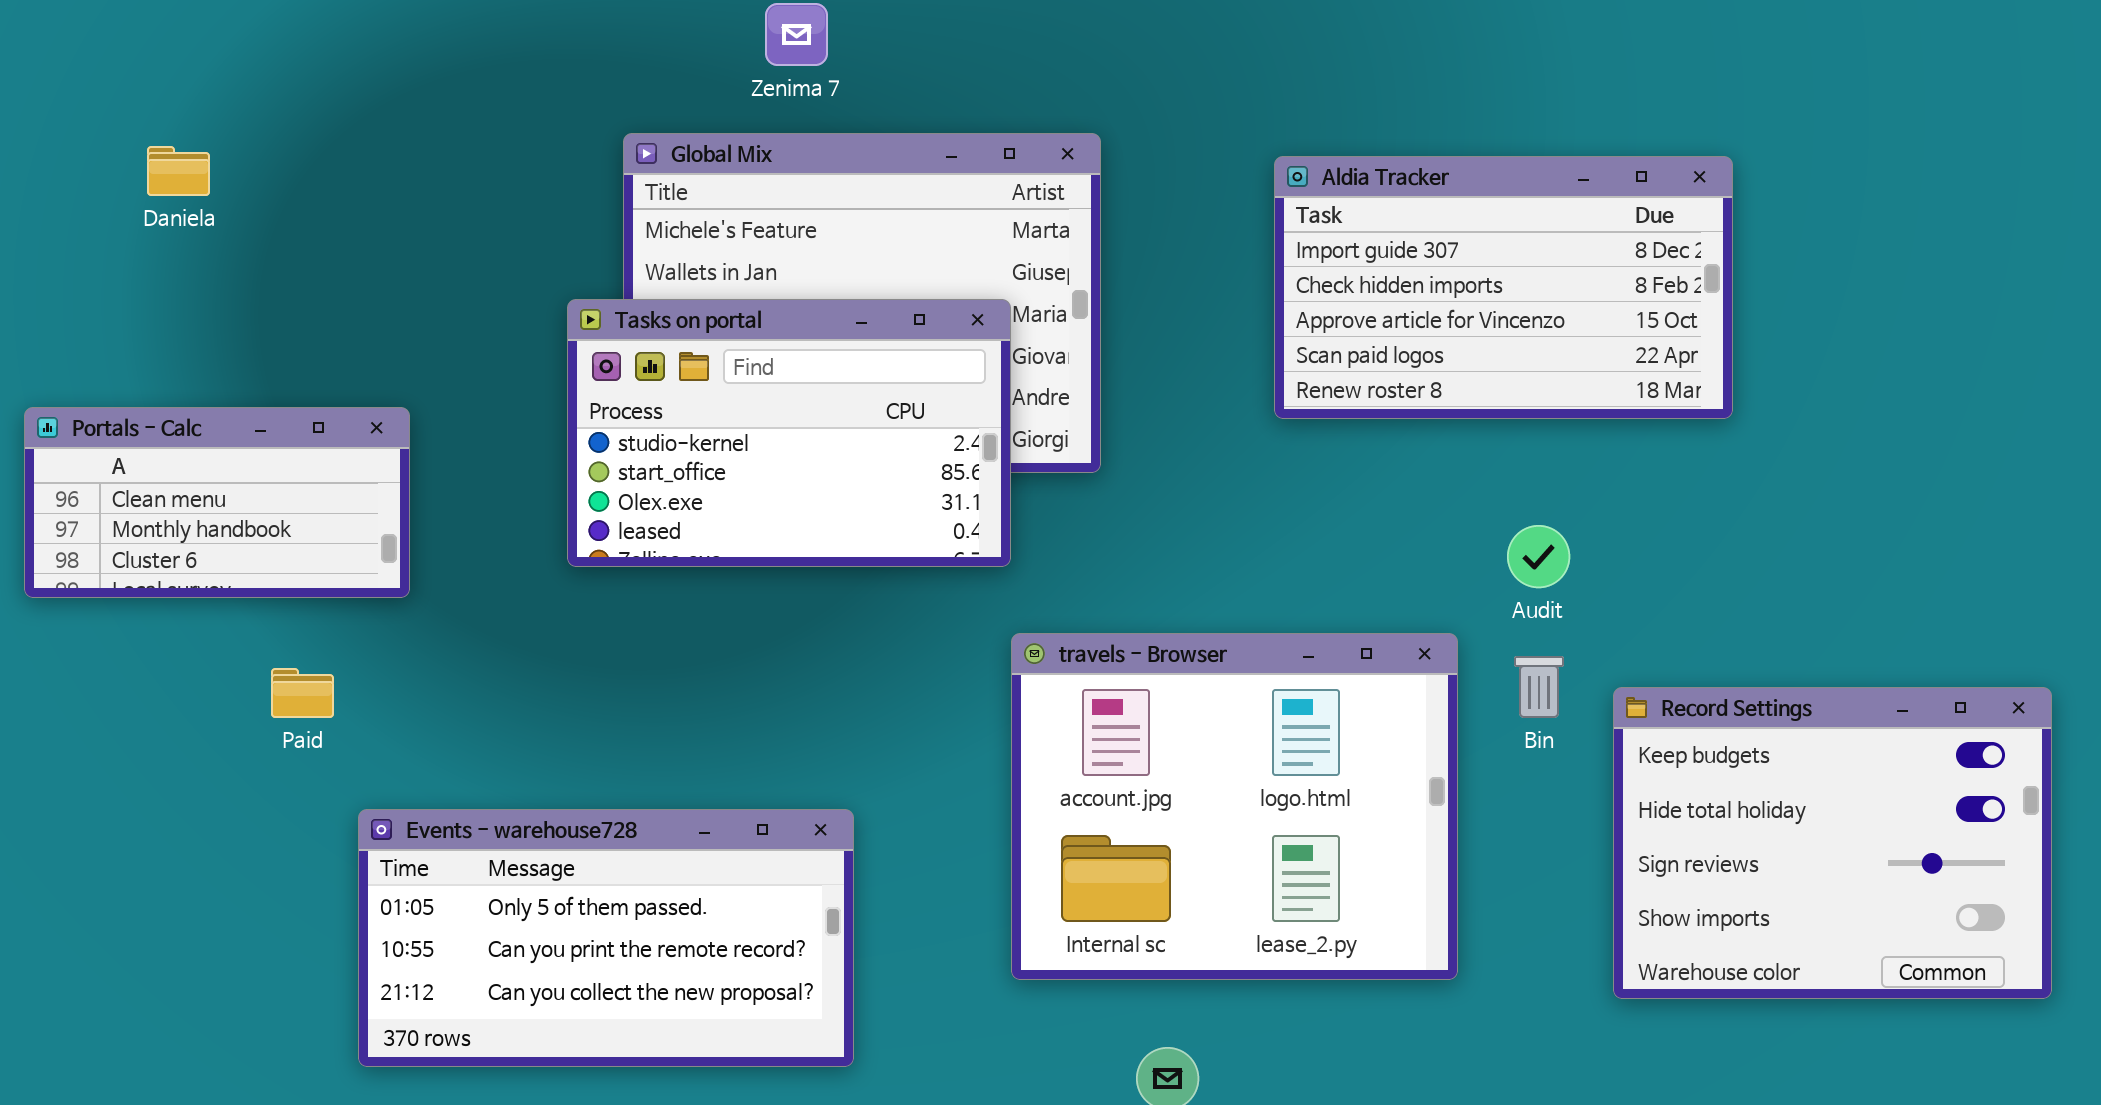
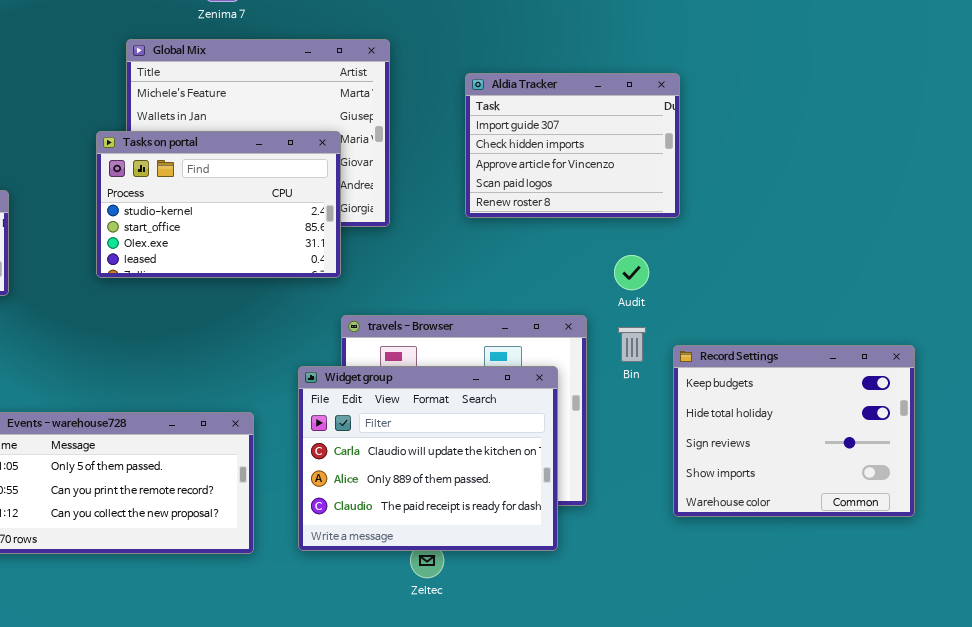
Aldia Tracker: [1274,156,1733,419] -> [465,73,680,218], moved, resized
Widget group: none -> [298,366,558,551], opened

